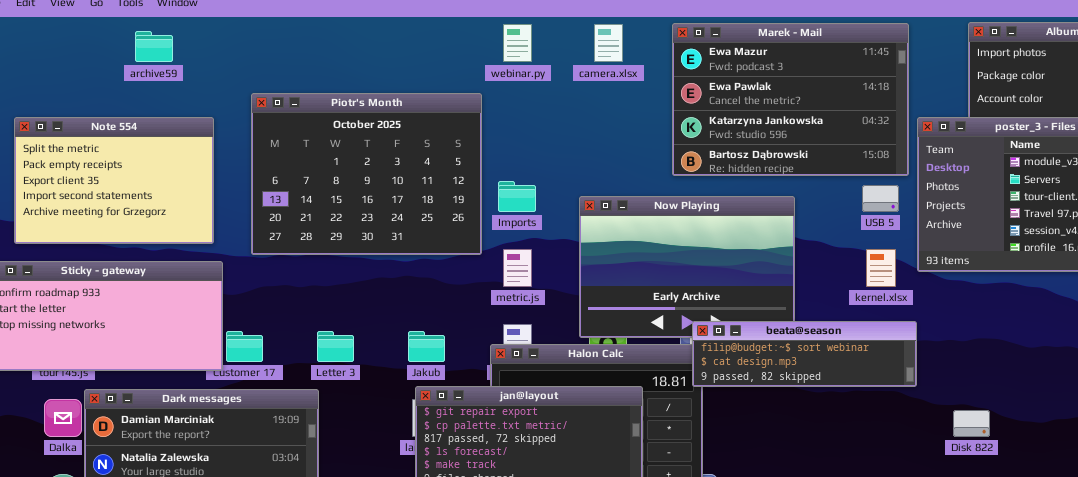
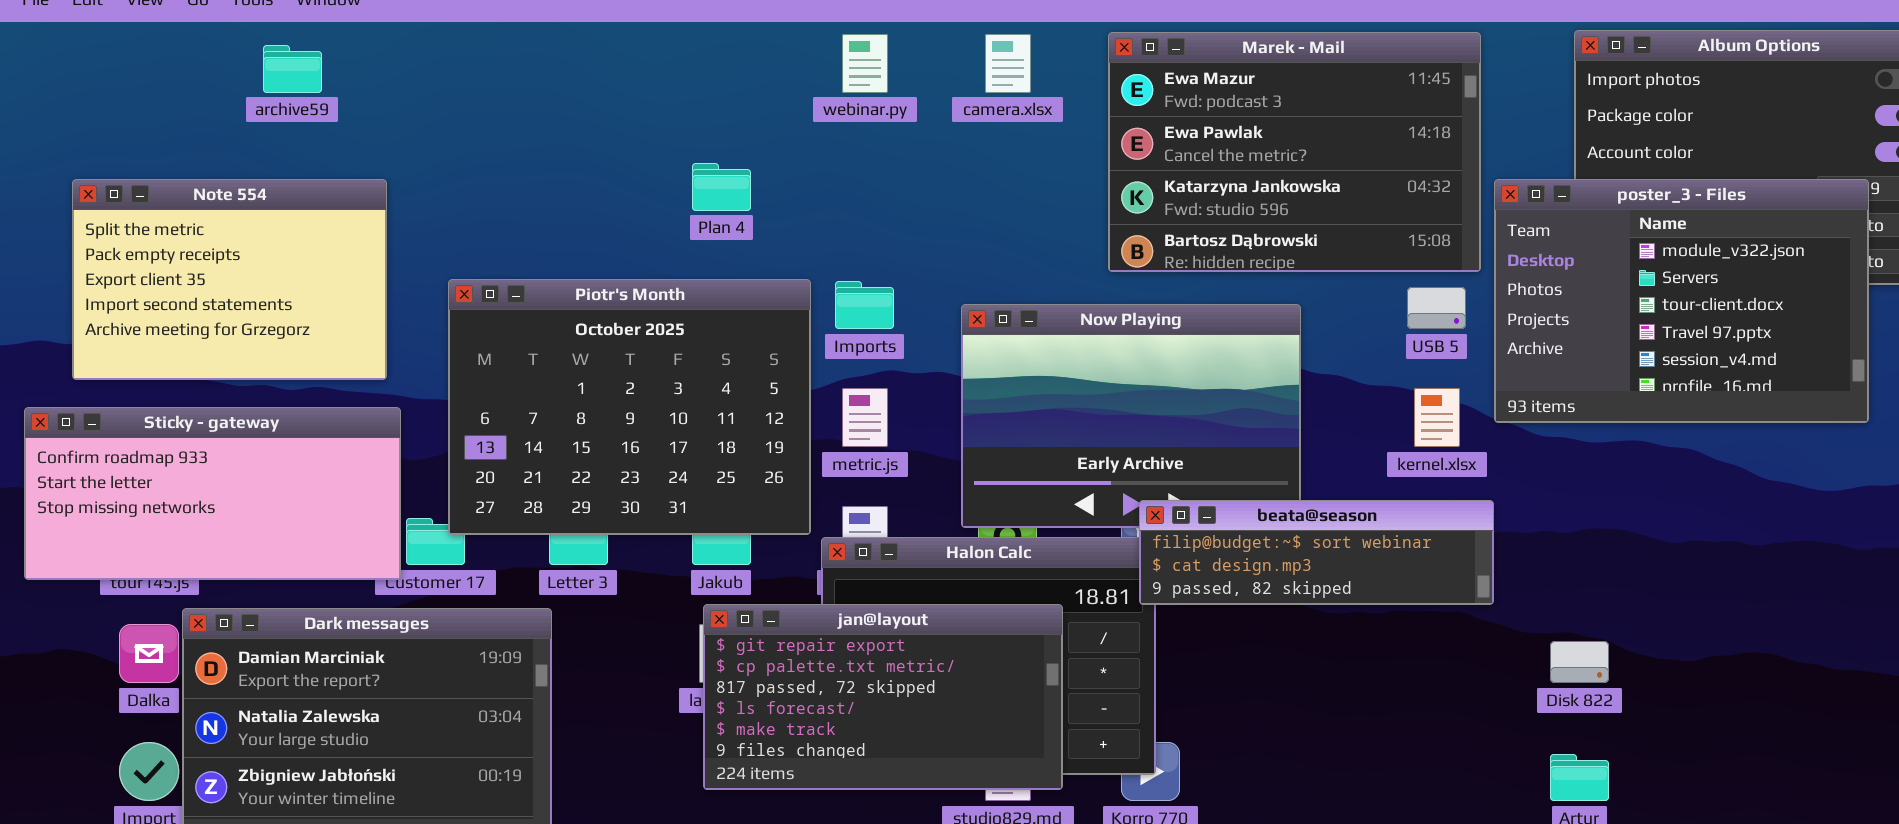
Piotr's Month: [251,93,482,255] -> [448,279,811,535], moved

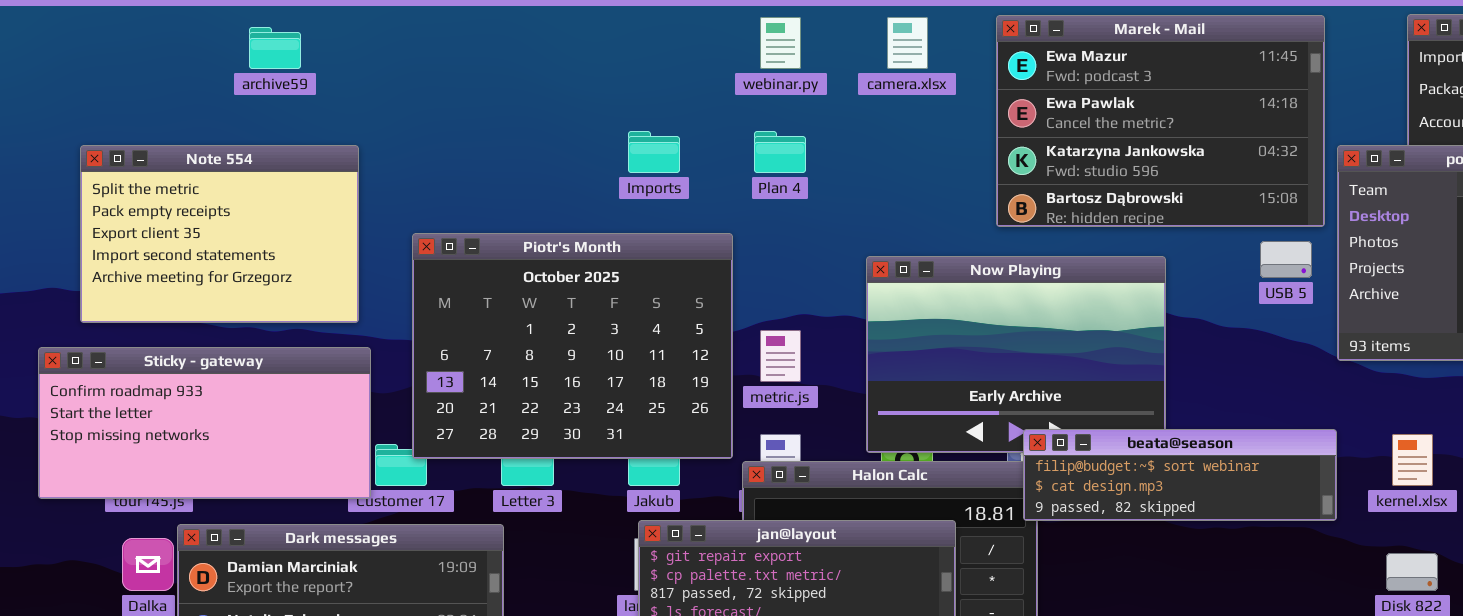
Plan 4: [692,163,751,211] -> [754,131,806,173], moved
Imports: [835,281,894,329] -> [628,131,680,173], moved
kernel.xlsx: [1414,388,1460,447] -> [1392,434,1433,486], moved

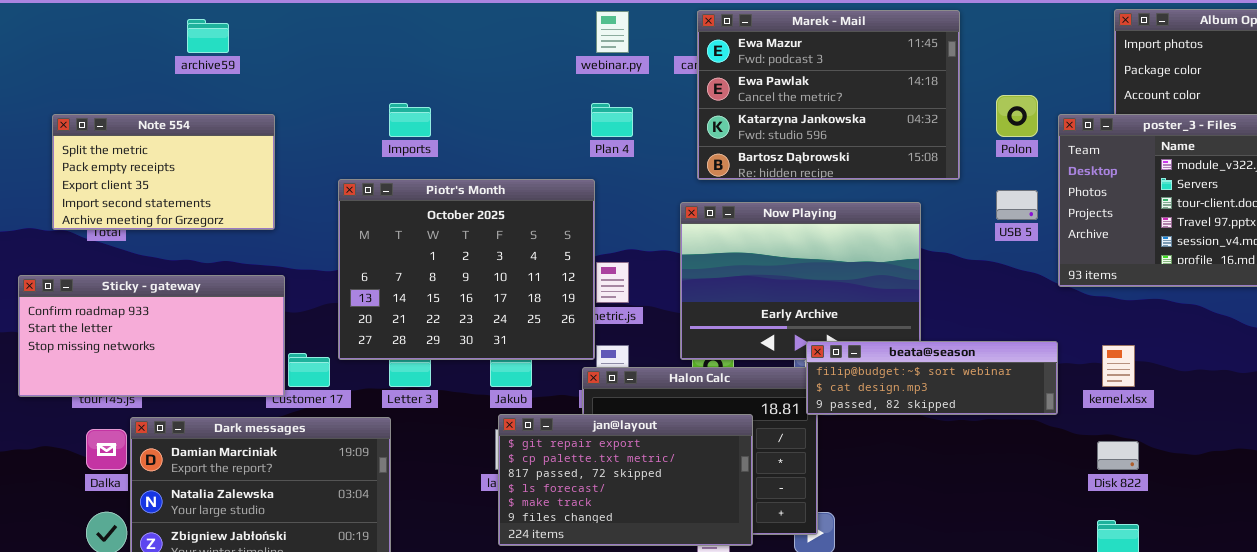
Marek - Mail: [996,15,1325,227] -> [697,10,960,180], moved
Imports: [628,131,680,173] -> [389,103,431,137], moved
Note 554: [80,145,359,323] -> [52,114,275,230], resized
Piotr's Month: [412,233,733,459] -> [338,179,595,360], moved

